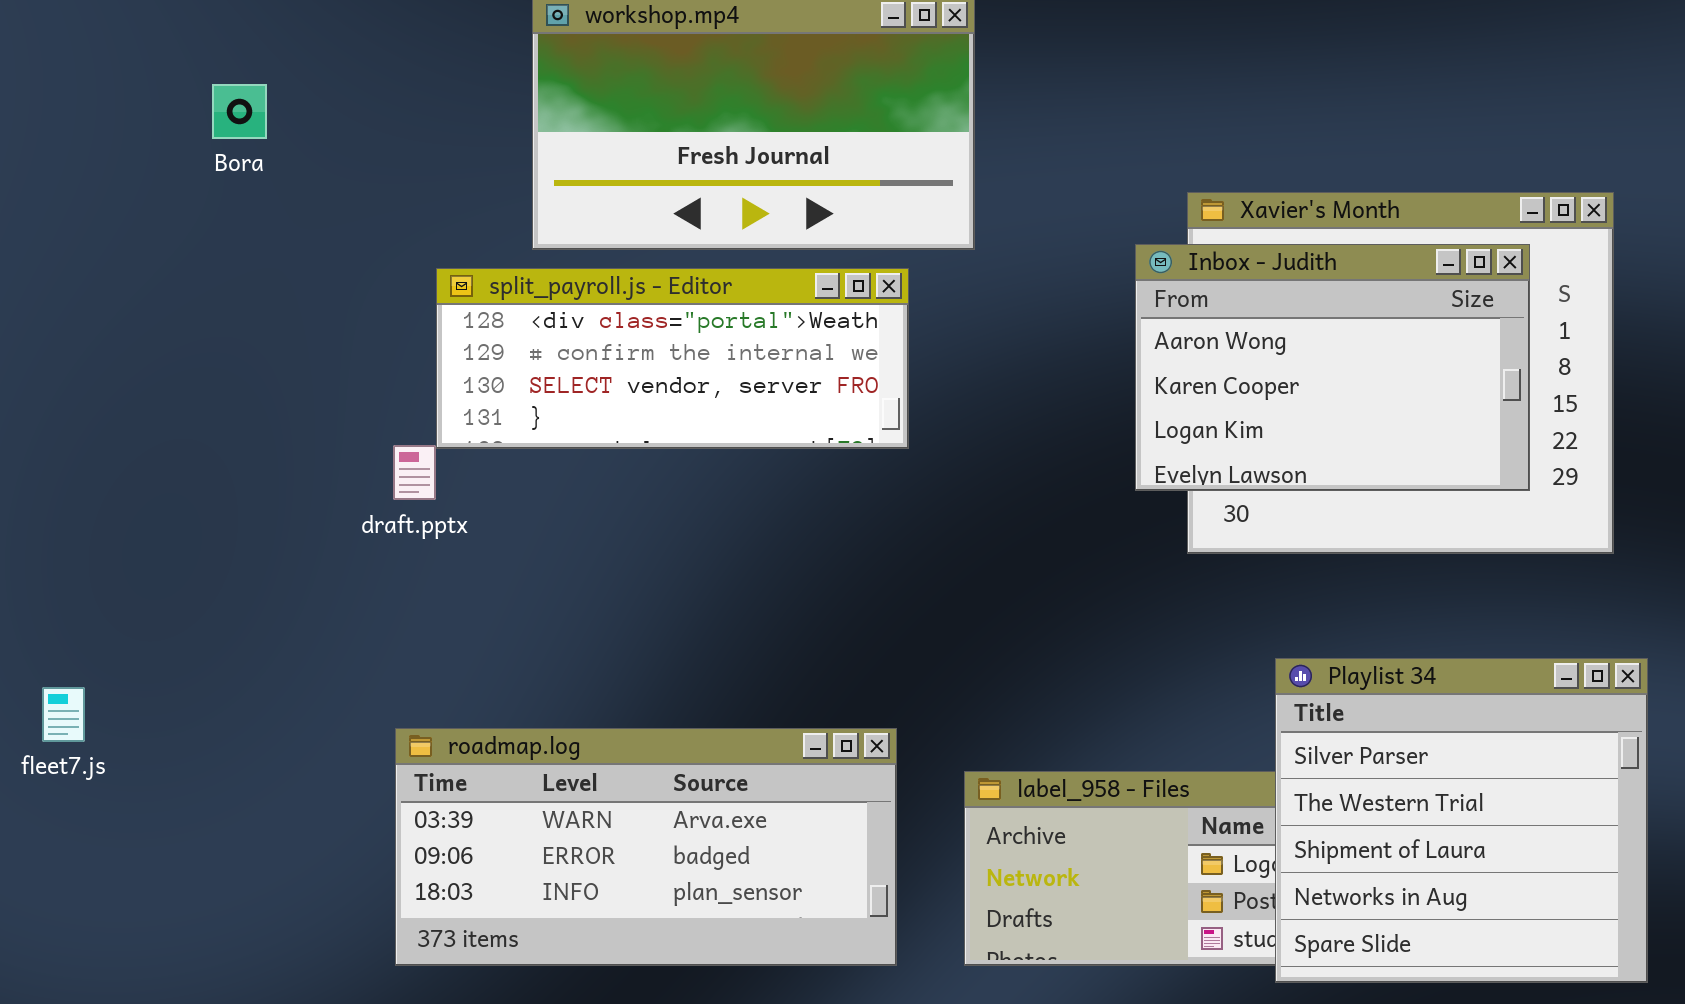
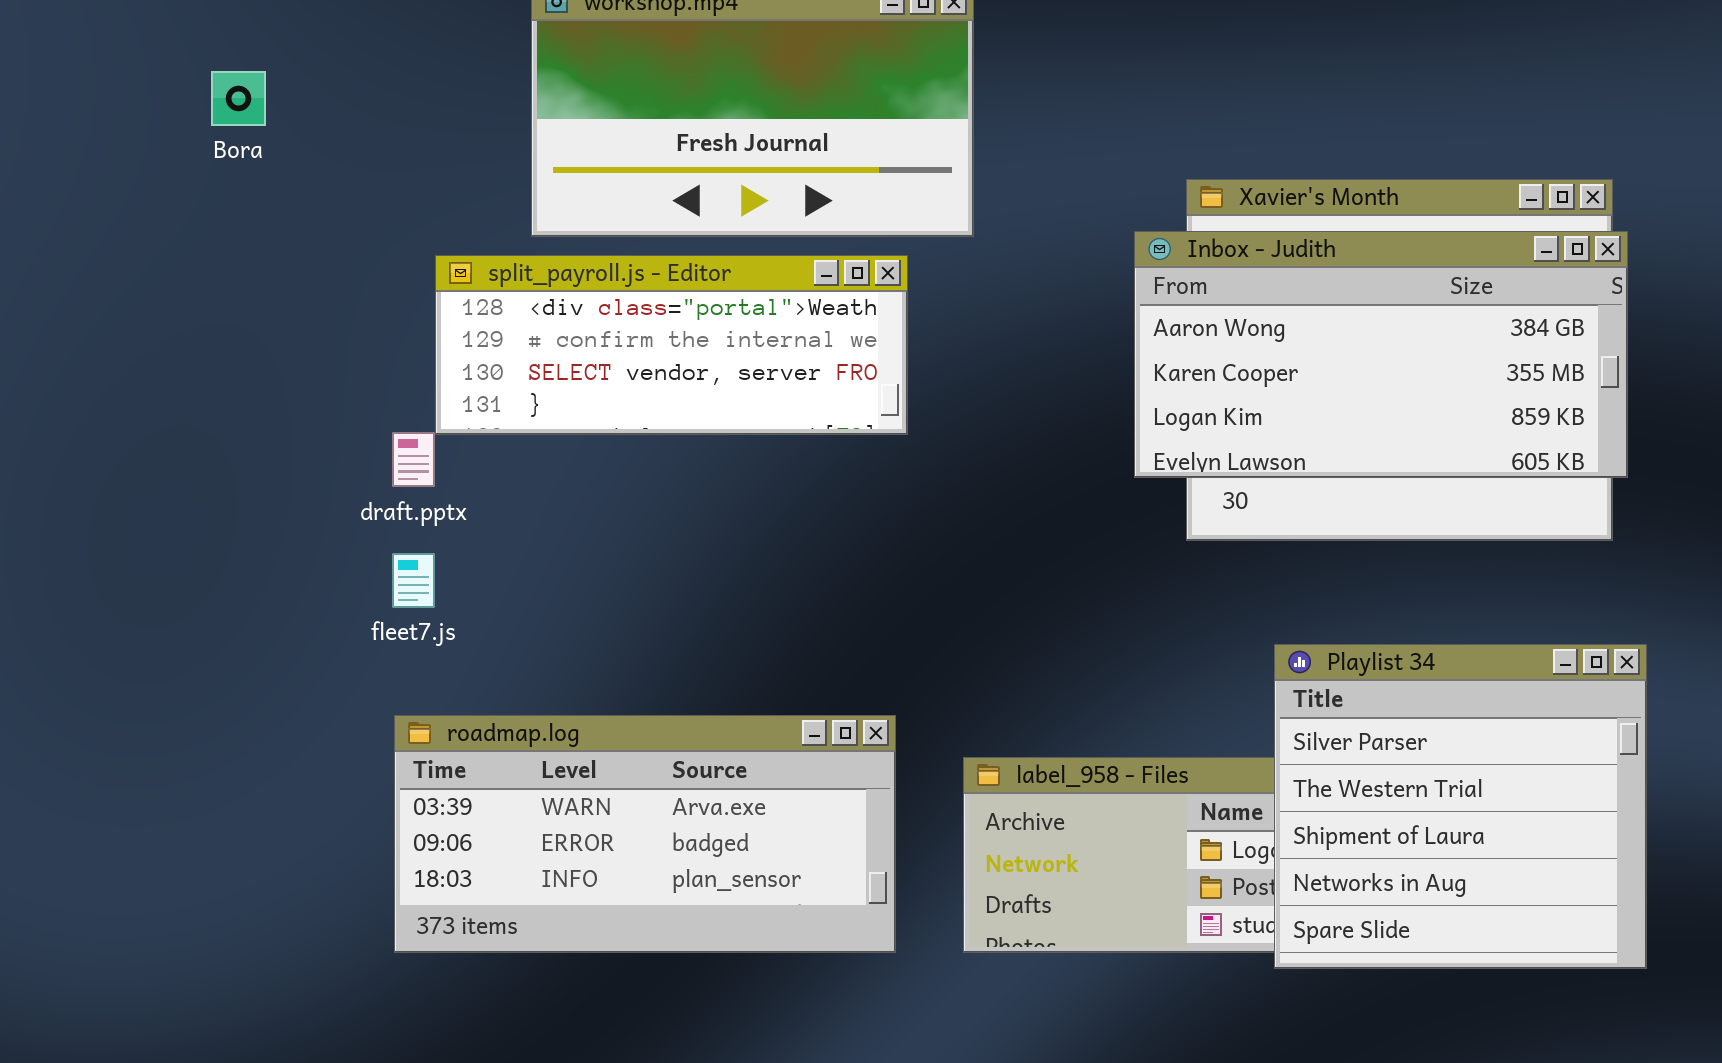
Inbox - Judith: [1135,244,1530,491] -> [1134,231,1628,478], resized
fleet7.js: [42,687,85,742] -> [392,553,435,608], moved

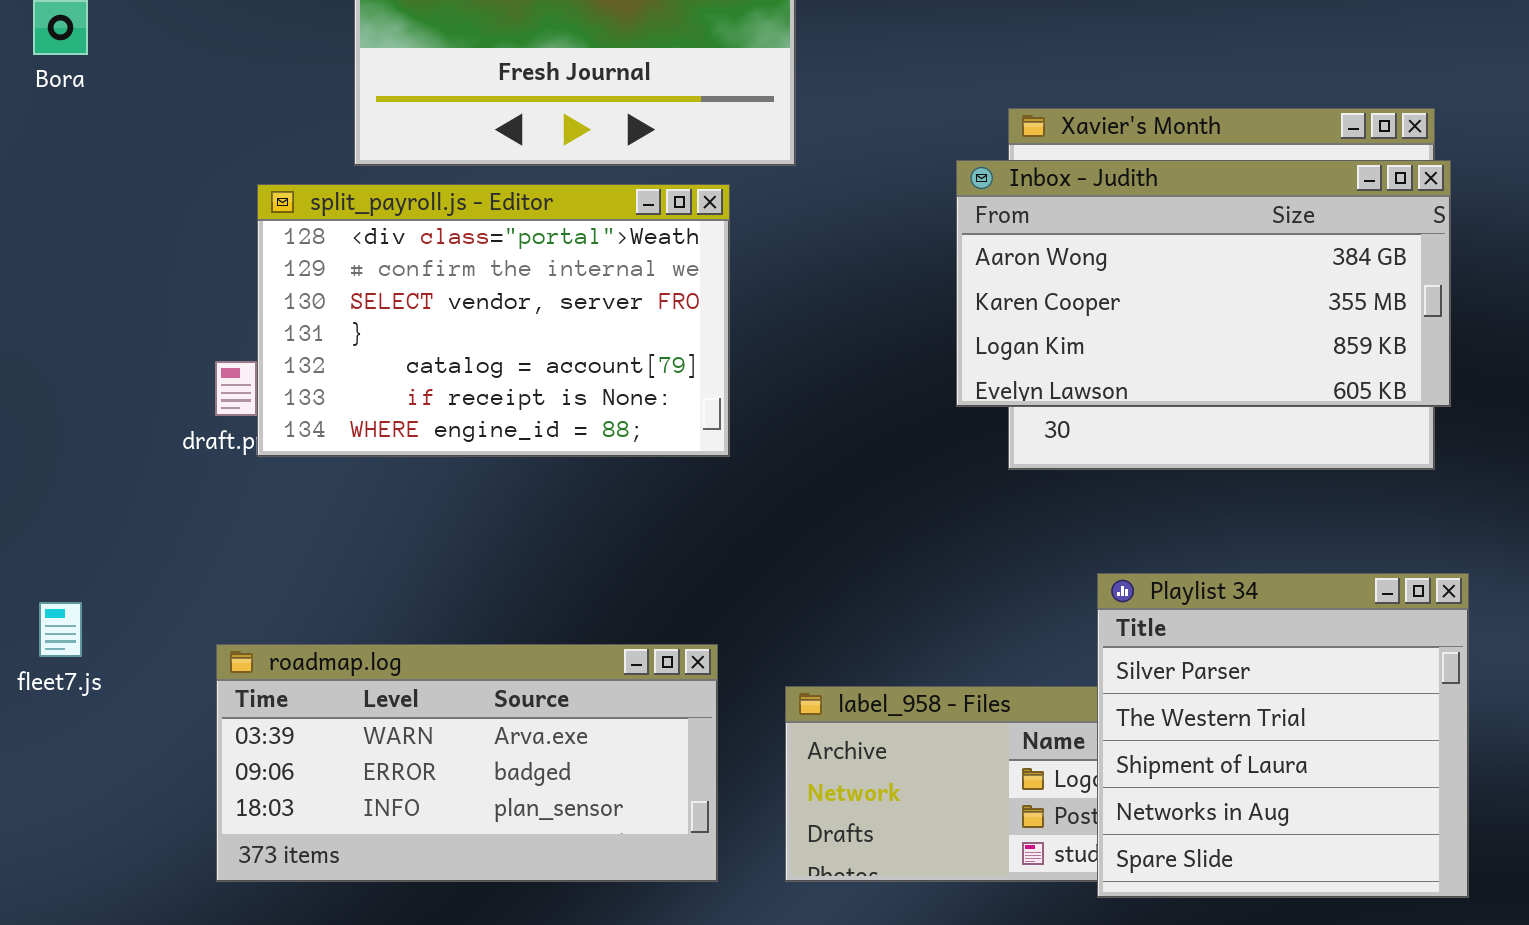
split_payroll.js - Editor: [435,255,908,435] -> [257,184,730,457], resized
fleet7.js: [392,553,435,608] -> [39,602,82,657], moved

